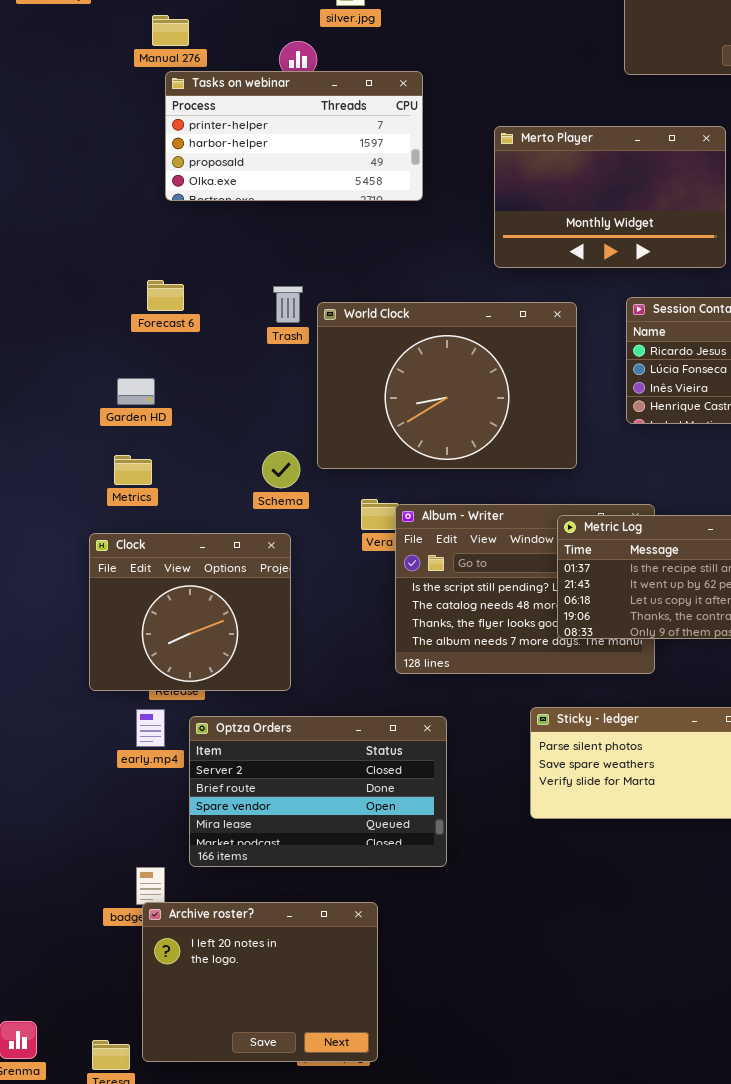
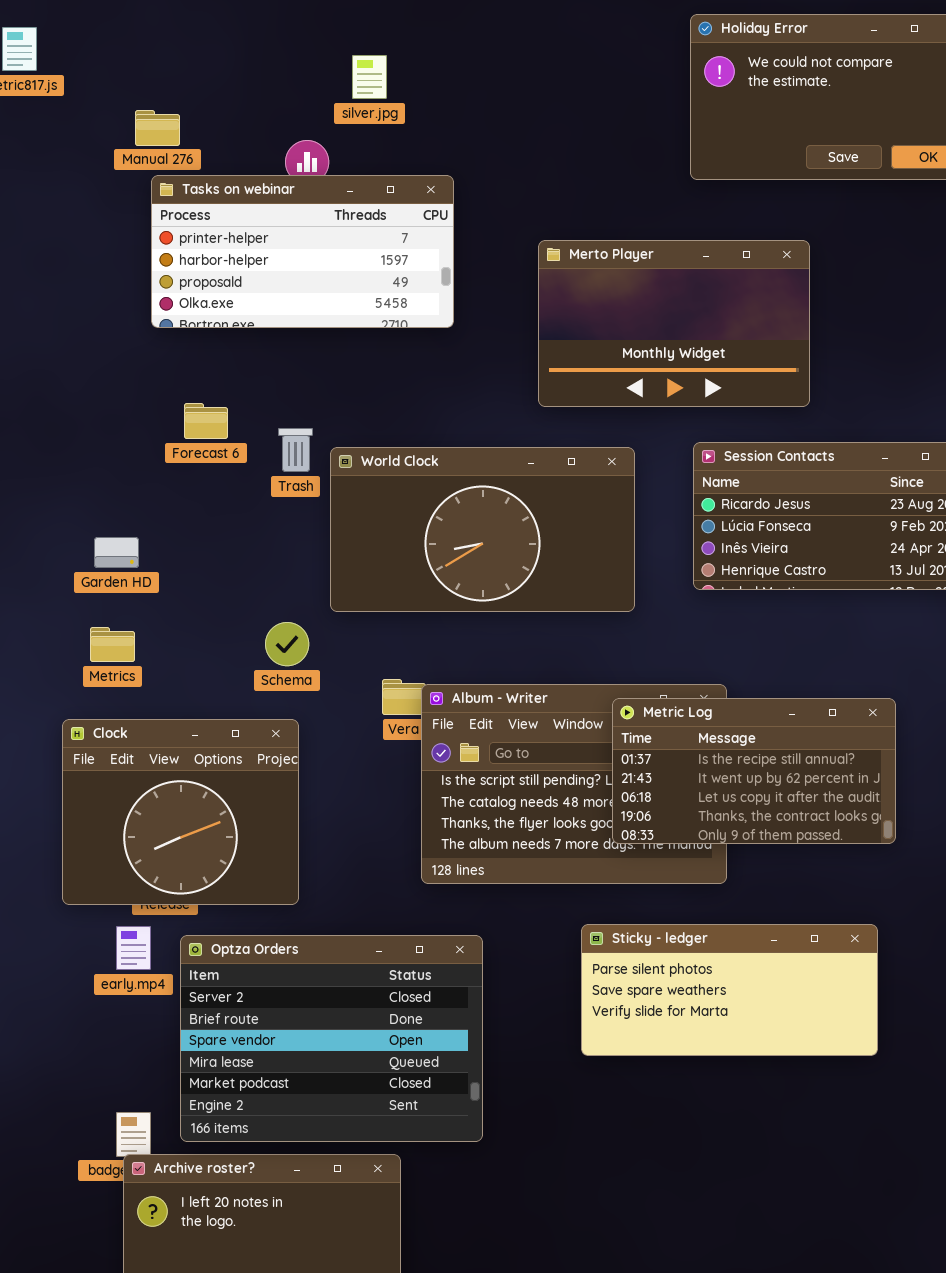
Forecast 6: [147,280,184,311] -> [184,403,228,439], moved
World Clock: [317,302,577,469] -> [330,447,635,612], resized
Optza Orders: [189,716,447,867] -> [180,935,483,1142], resized

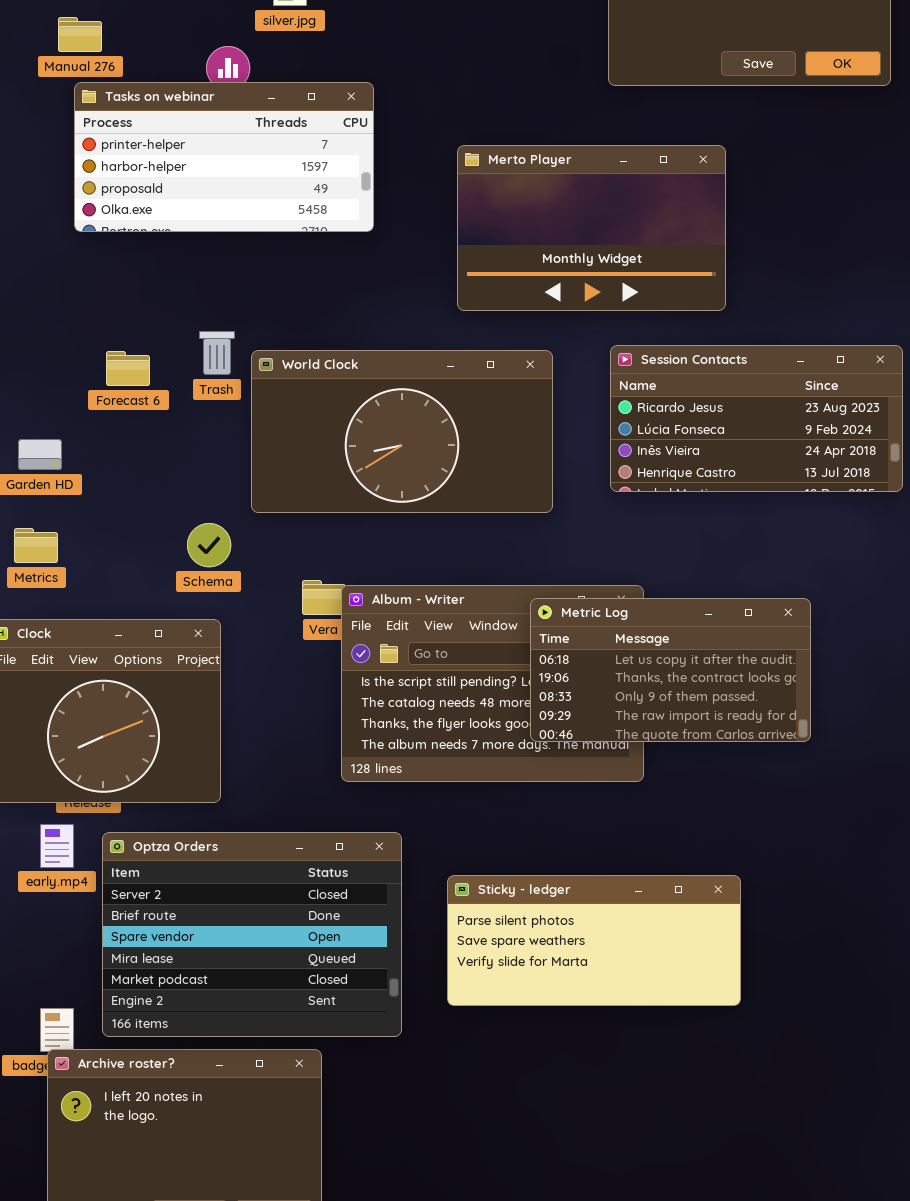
Forecast 6: [184,403,228,439] -> [106,351,150,386], moved
Metric Log: [612,698,896,844] -> [530,598,811,742], scrolled down 2 rows
Sticky - ledger: [581,924,878,1056] -> [447,875,741,1006], moved

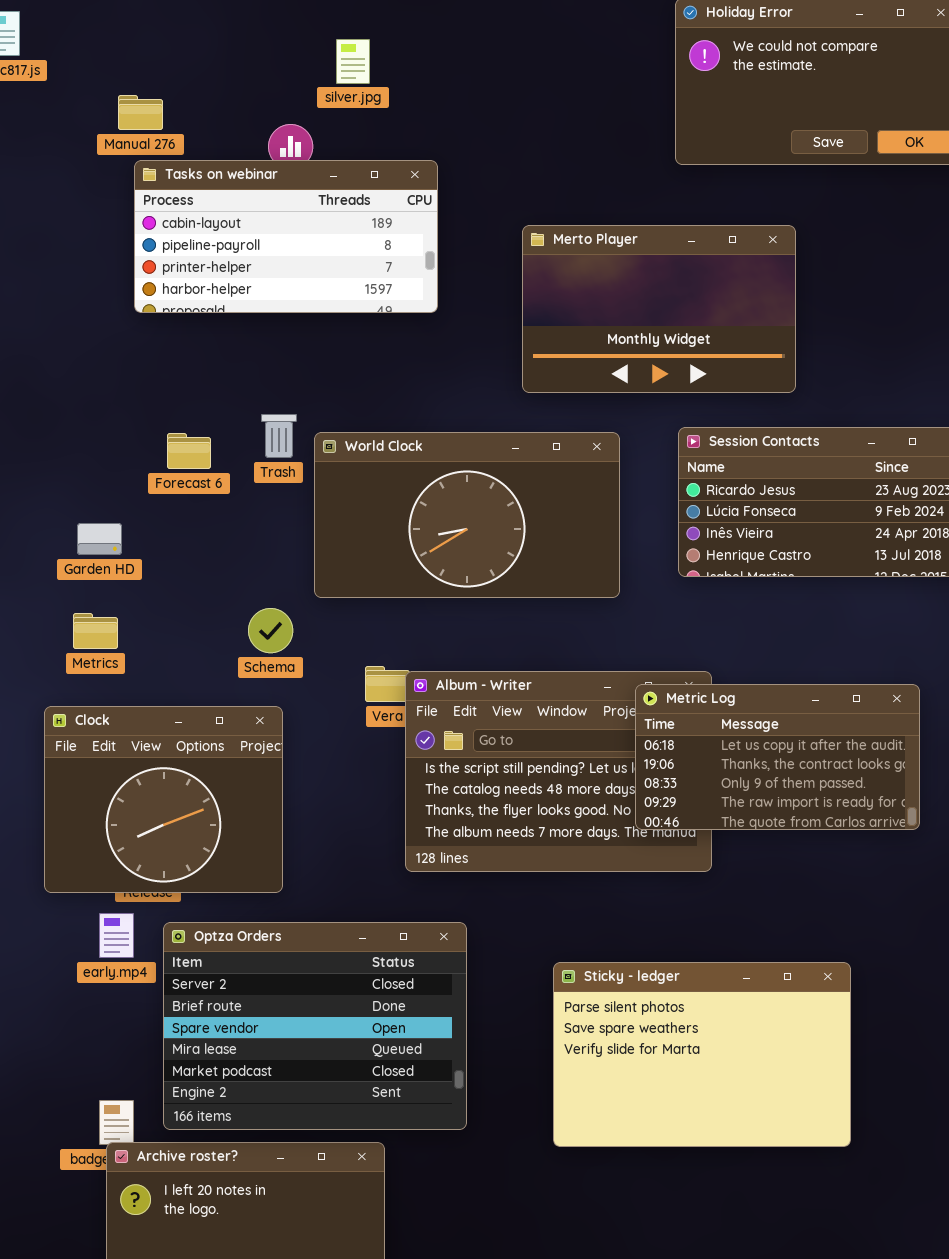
Tasks on webinar: [74,82,374,232] -> [134,160,438,313], scrolled up 2 rows
Metric Log: [530,598,811,742] -> [635,684,920,830], moved
Sticky - ledger: [447,875,741,1006] -> [553,962,851,1147], moved, resized

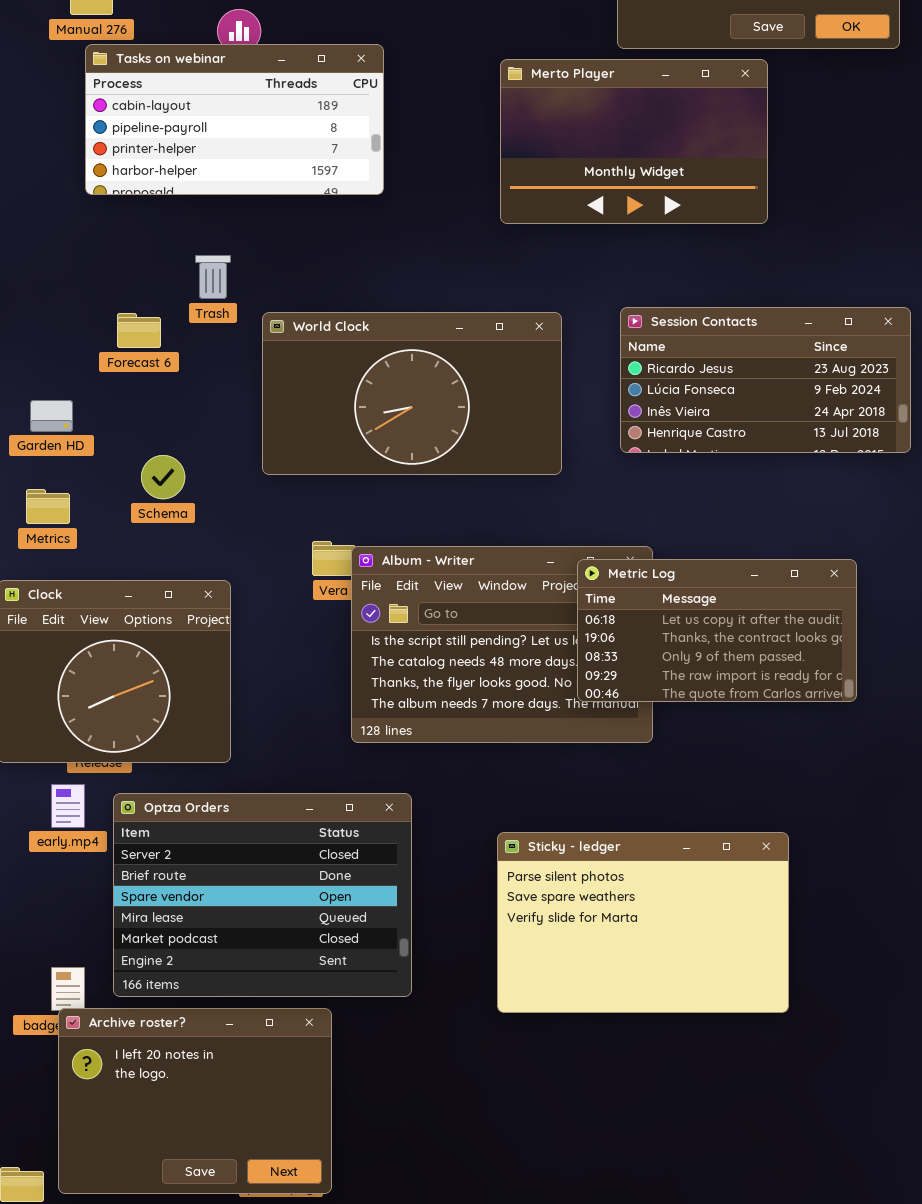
Merto Player: [522,225,796,393] -> [500,59,768,224], moved
Trash: [261,414,297,458] -> [195,255,231,299], moved
Schema: [248,608,293,653] -> [141,455,185,499], moved

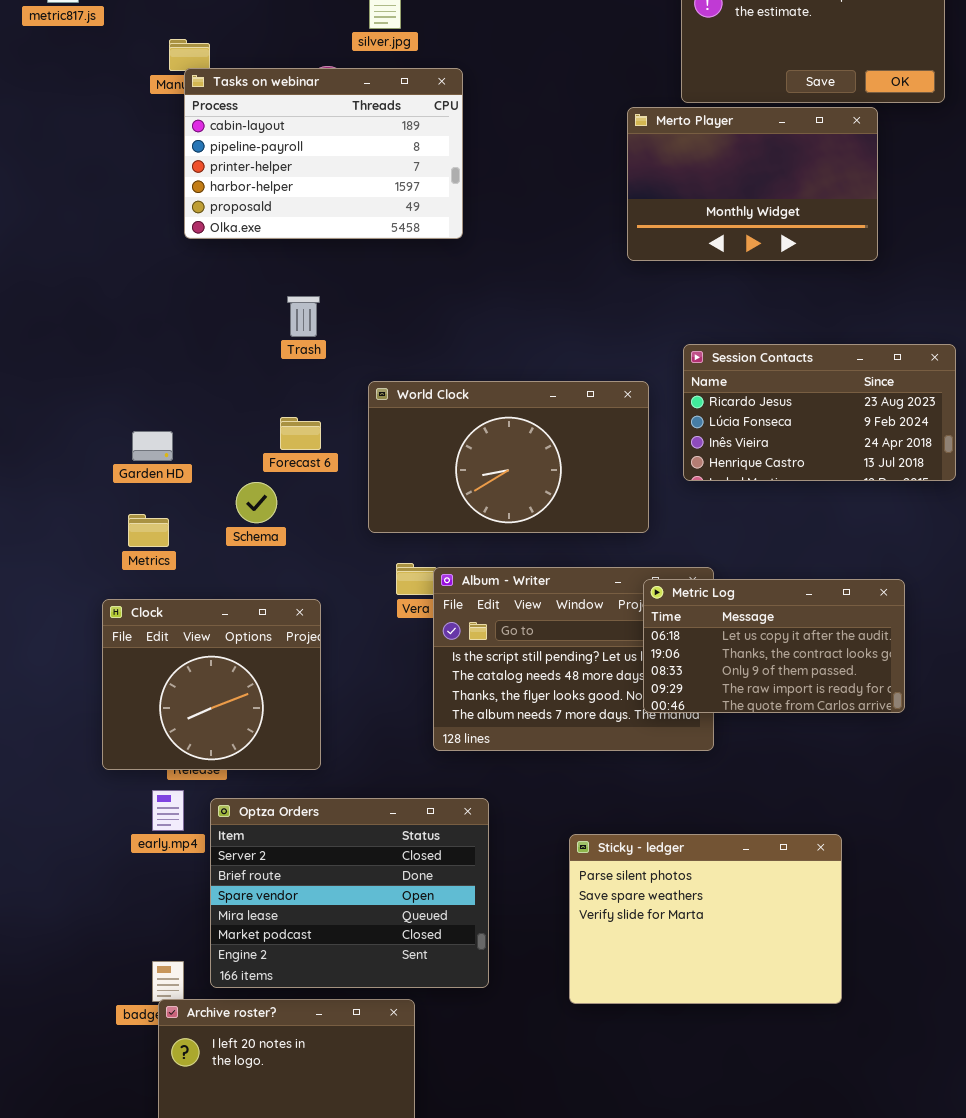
Tasks on webinar: [85,44,384,195] -> [184,68,463,239], resized
Merto Player: [500,59,768,224] -> [627,107,878,261], moved
World Clock: [262,312,562,475] -> [368,381,649,533], moved
Forecast 6: [117,313,161,348] -> [280,417,321,450], moved

